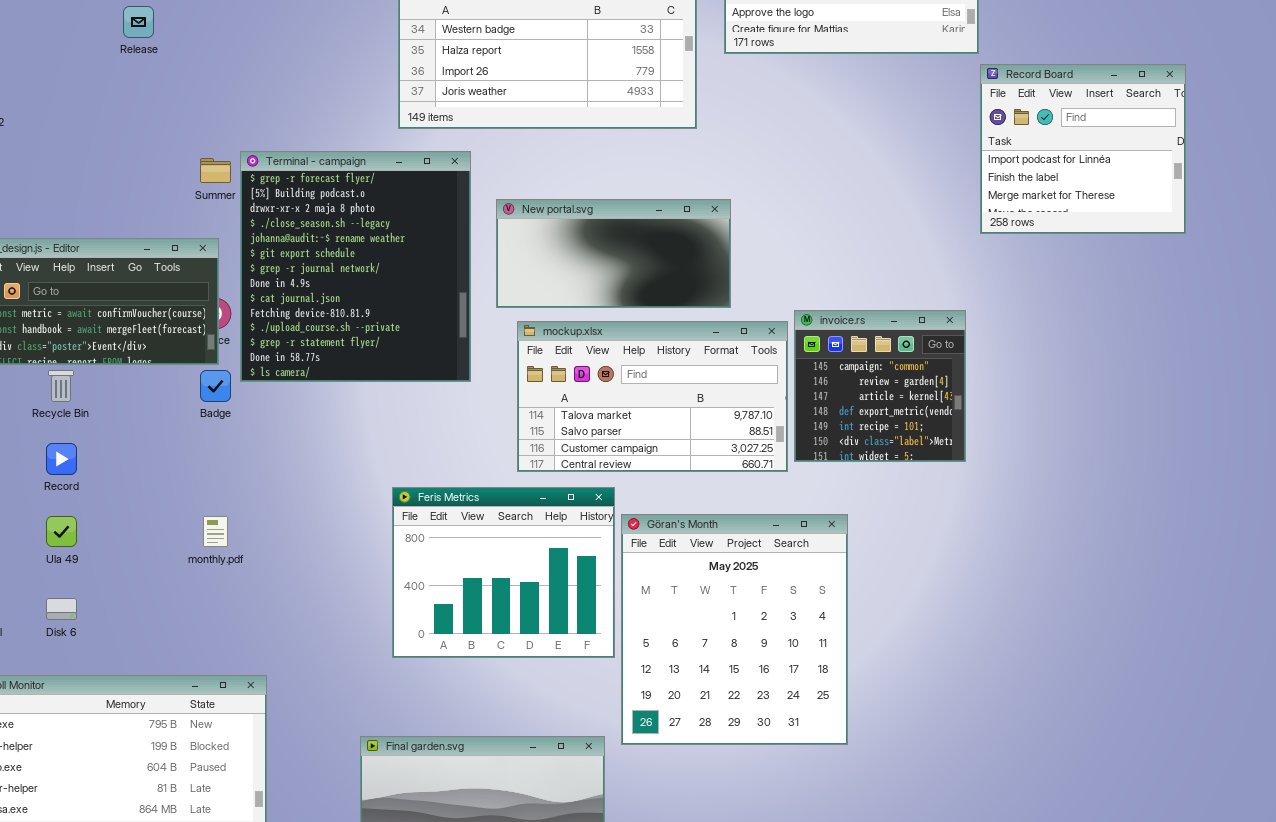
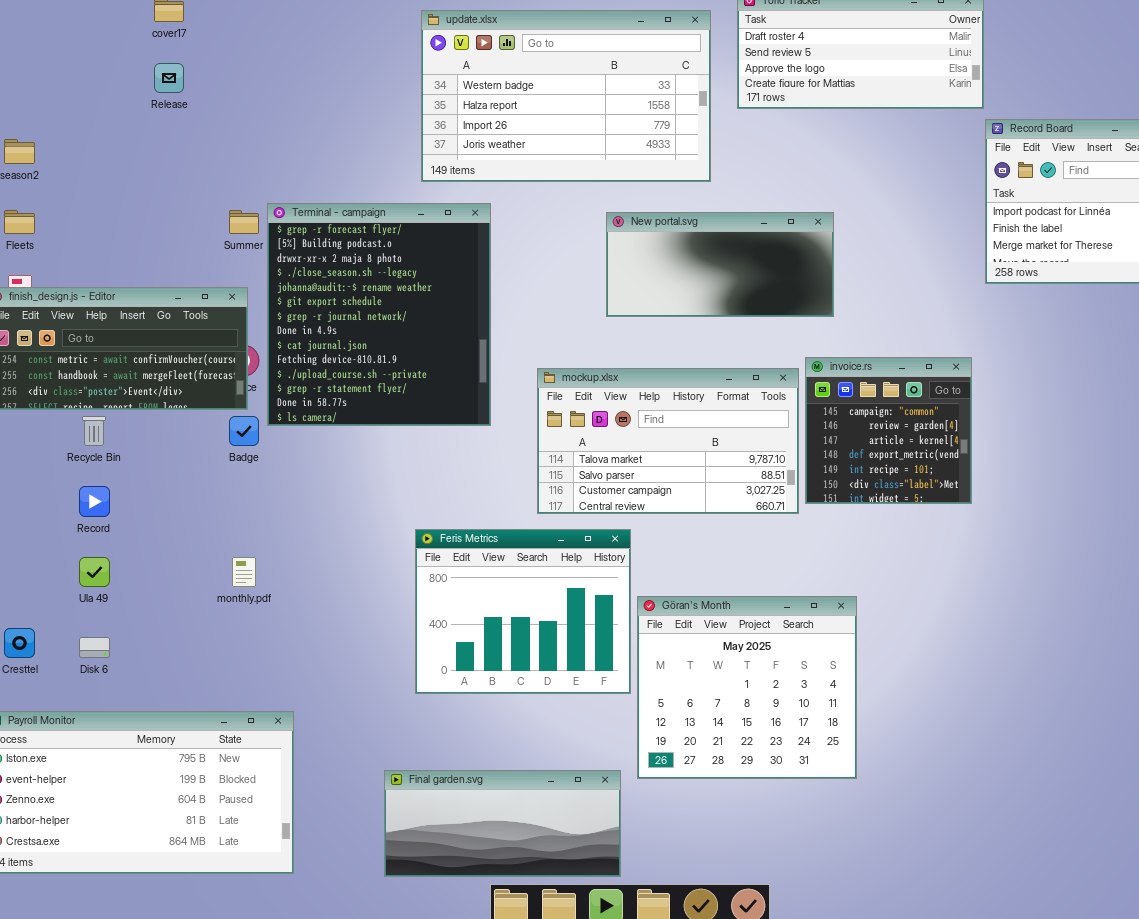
New portal.svg: [496,199,731,308] -> [606,212,834,317], moved
Göran's Month: [621,514,848,745] -> [637,596,857,779], resized

